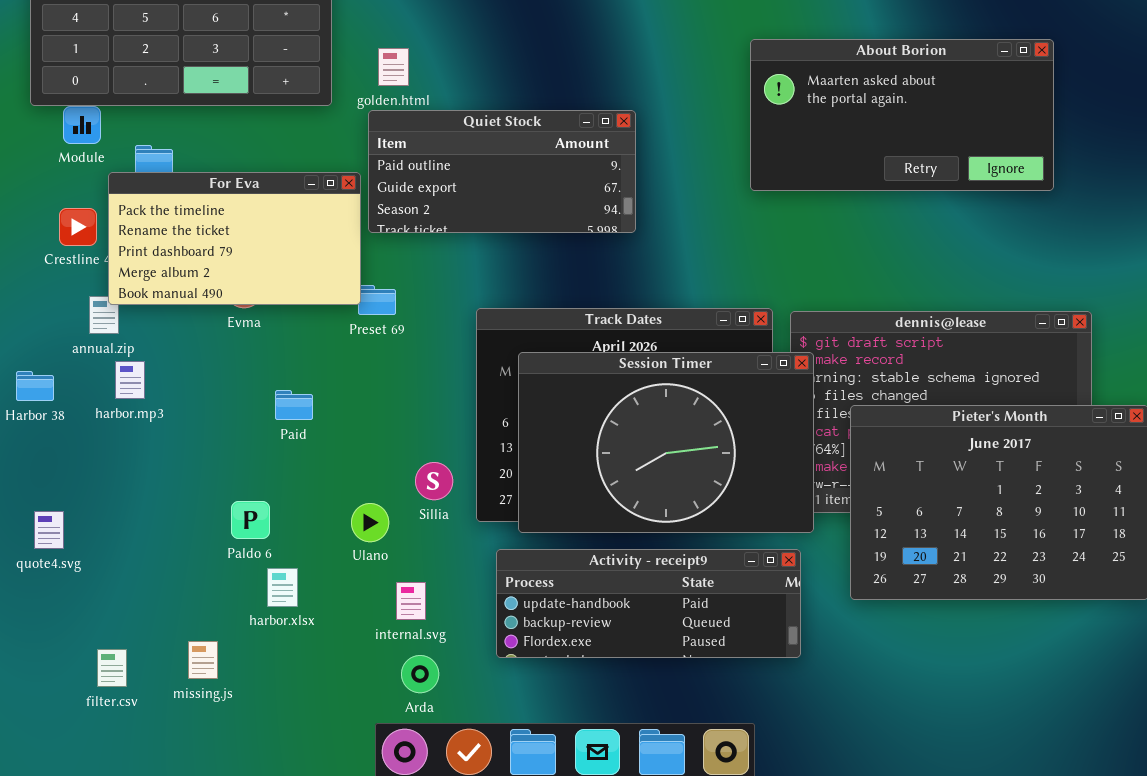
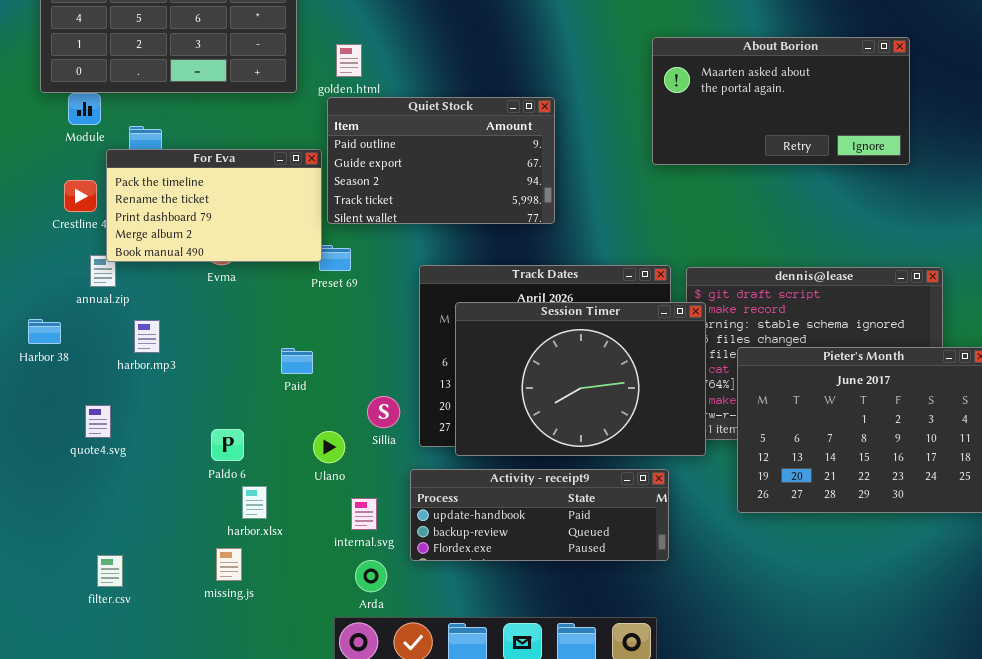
Quiet Stock: [368,110,636,233] -> [327,97,555,224], resized
harbor.mp3: [115,361,145,399] -> [134,320,160,353], moved
Paid: [275,390,313,420] -> [281,348,313,374], moved
quote4.svg: [34,511,64,549] -> [85,405,111,438], moved
Activity - receipt9: [496,549,801,658] -> [410,469,669,561], moved
missing.js: [188,641,218,679] -> [216,548,242,581], moved

